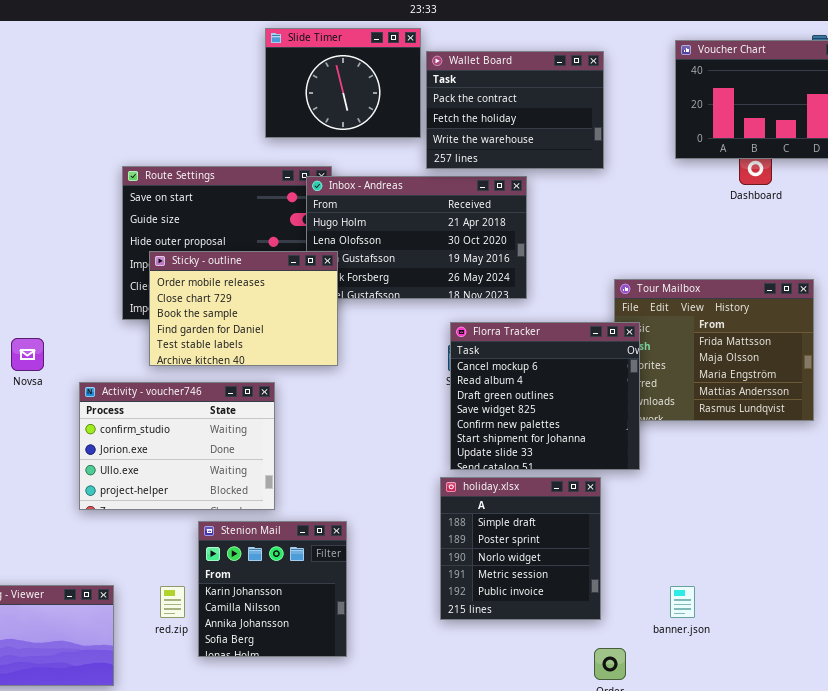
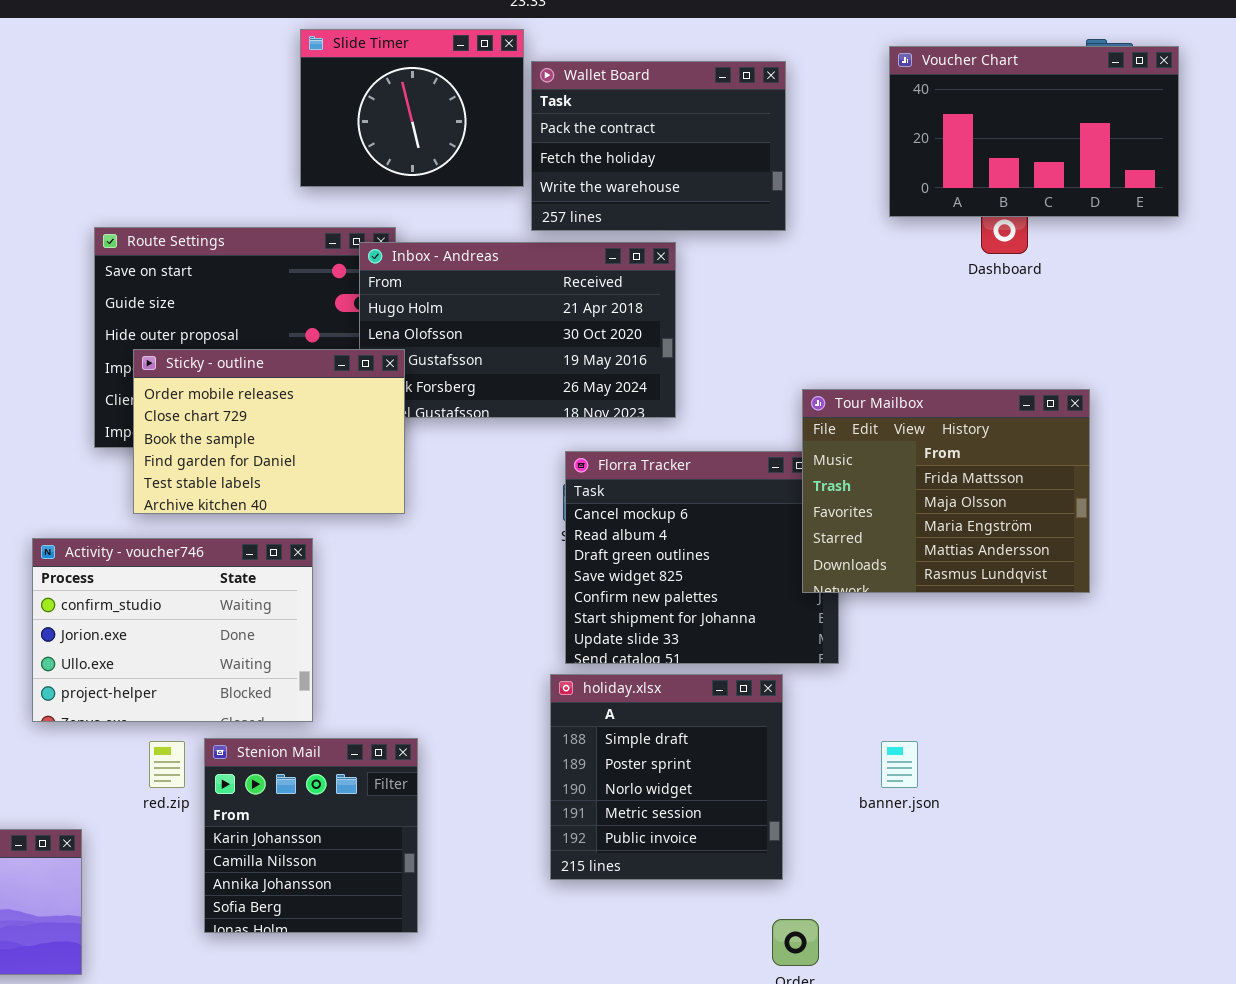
Tour Mailbox: [614,279,814,421] -> [802,389,1090,593], raised
red.zip: [160,586,185,618] -> [149,741,185,788], moved
banner.json: [670,586,695,618] -> [881,741,918,788], moved

